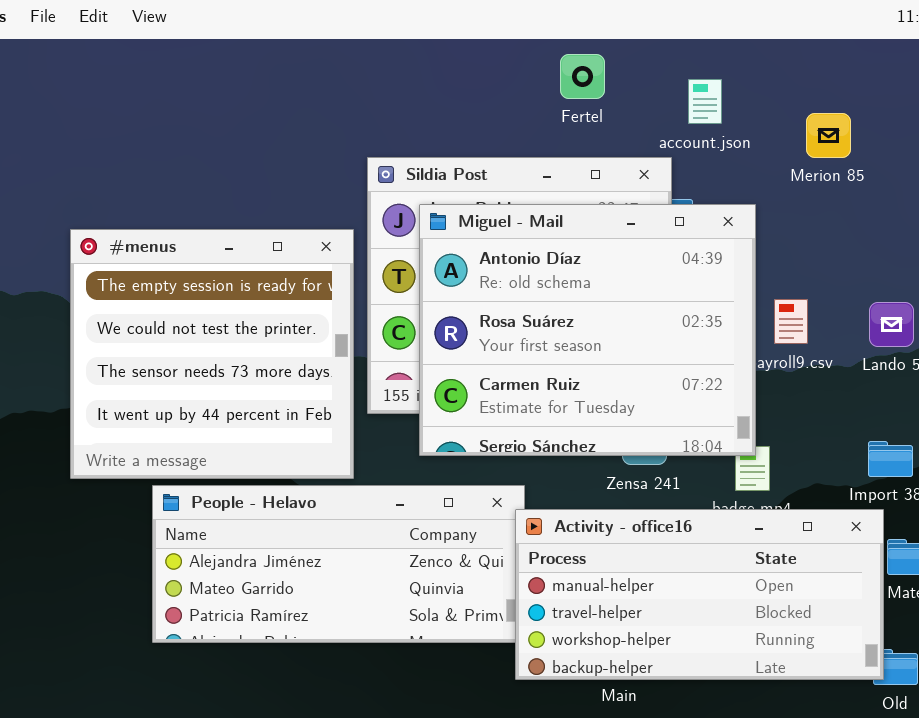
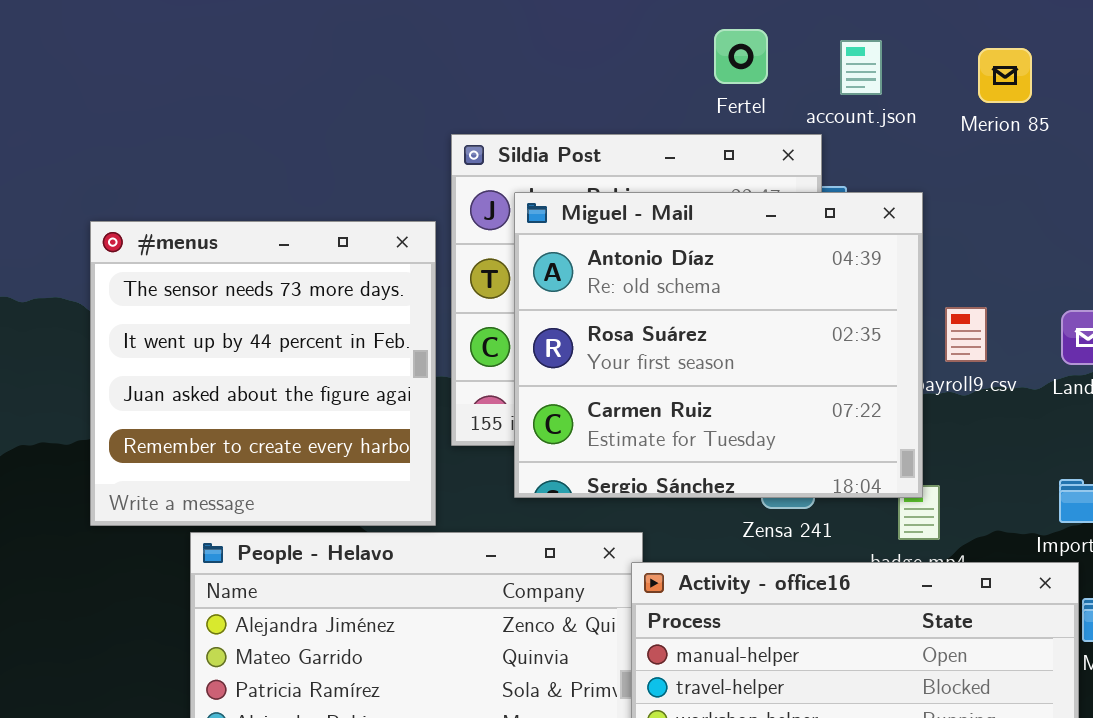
Fertel: [560,54,605,99] -> [714,29,768,84], moved
Merion 85: [806,113,851,158] -> [978,48,1032,103], moved
#menus: [70,229,354,479] -> [90,221,436,526], scrolled down 2 rows

